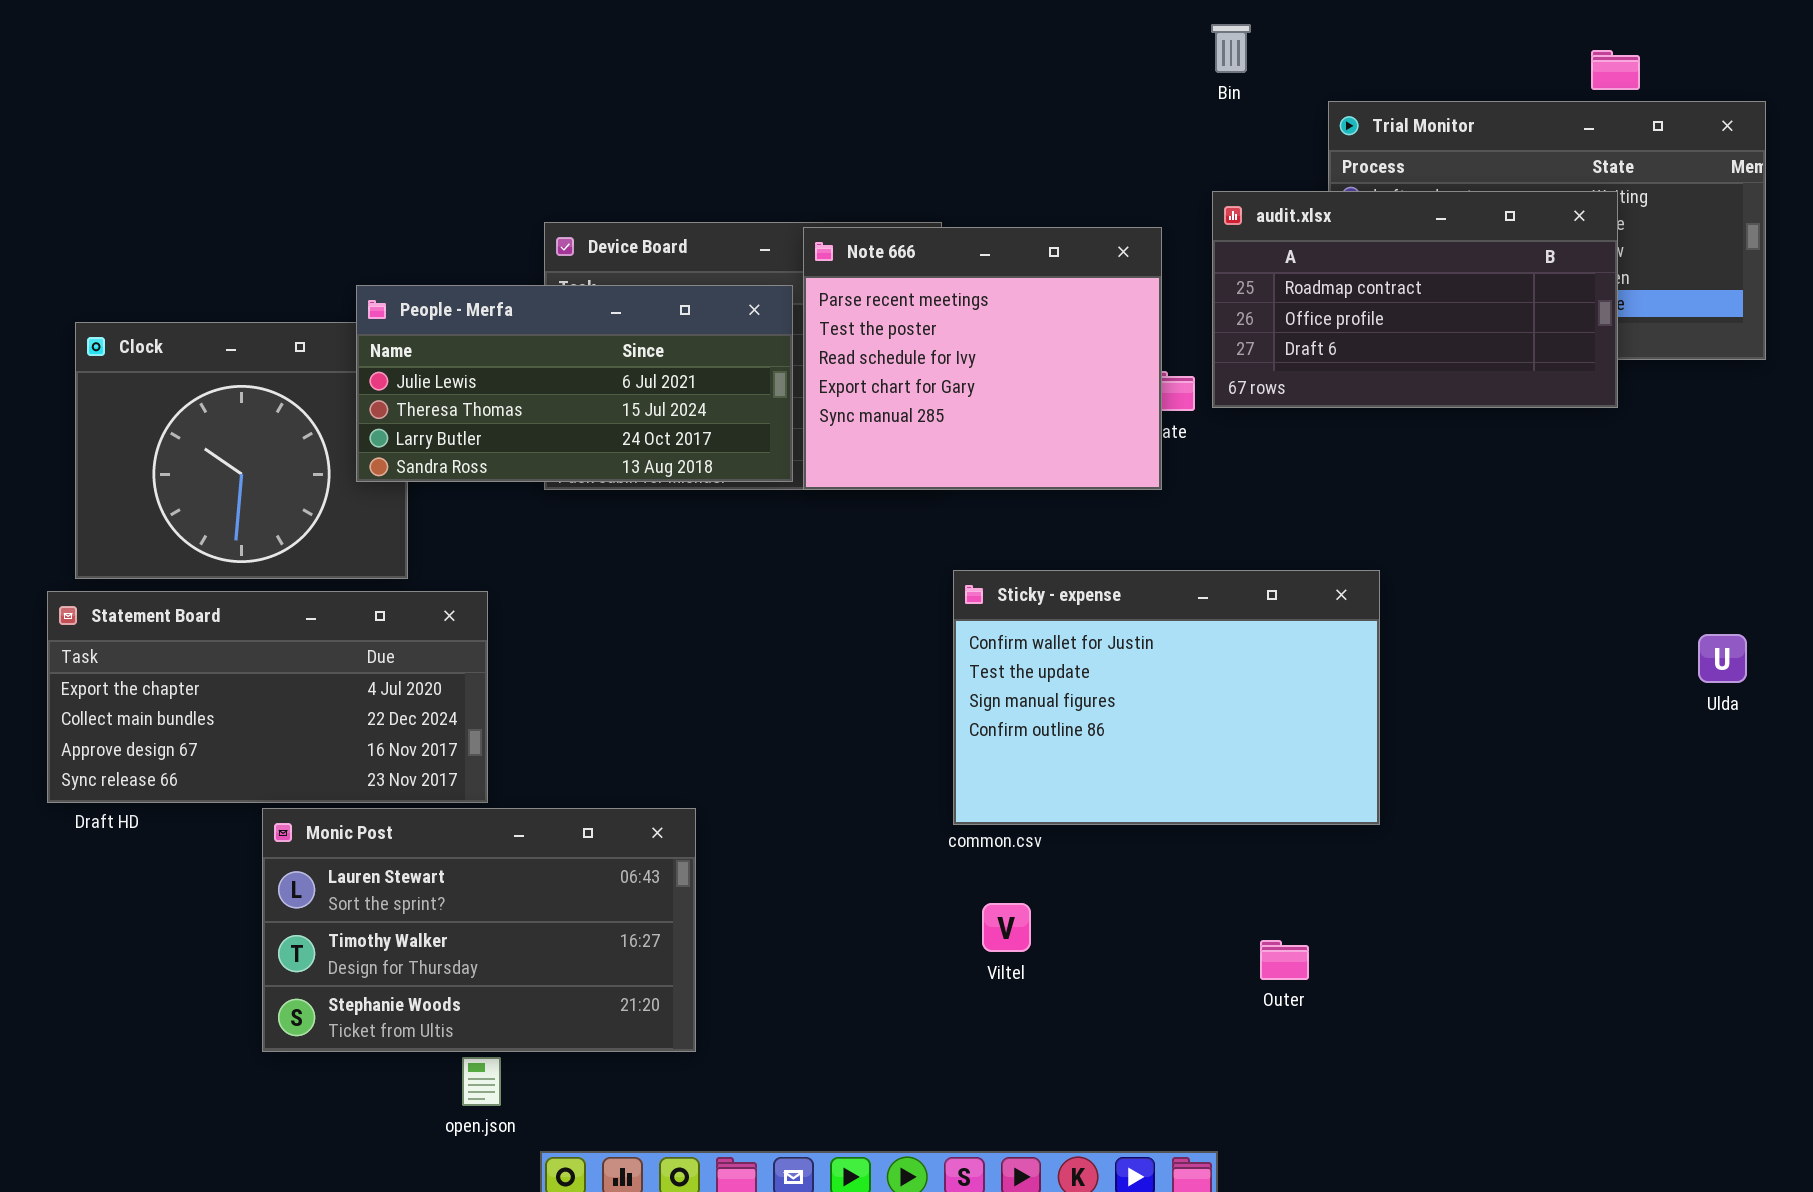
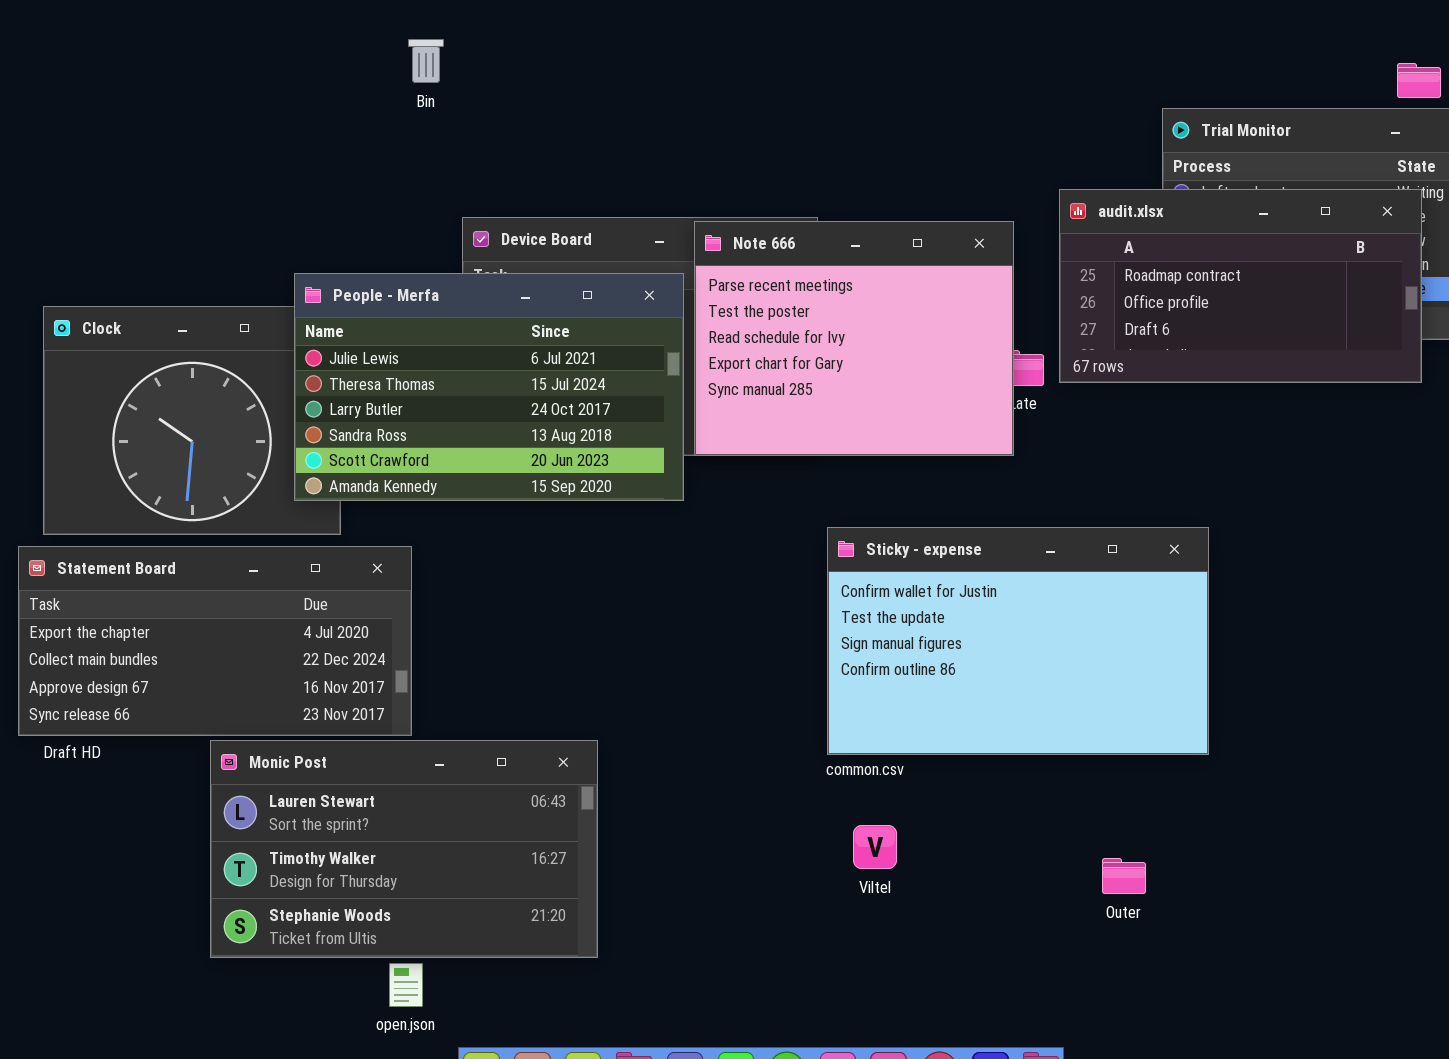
Bin: [1211,24,1251,73] -> [408,39,444,83], moved
People - Merfa: [356,285,793,482] -> [294,273,684,501], resized

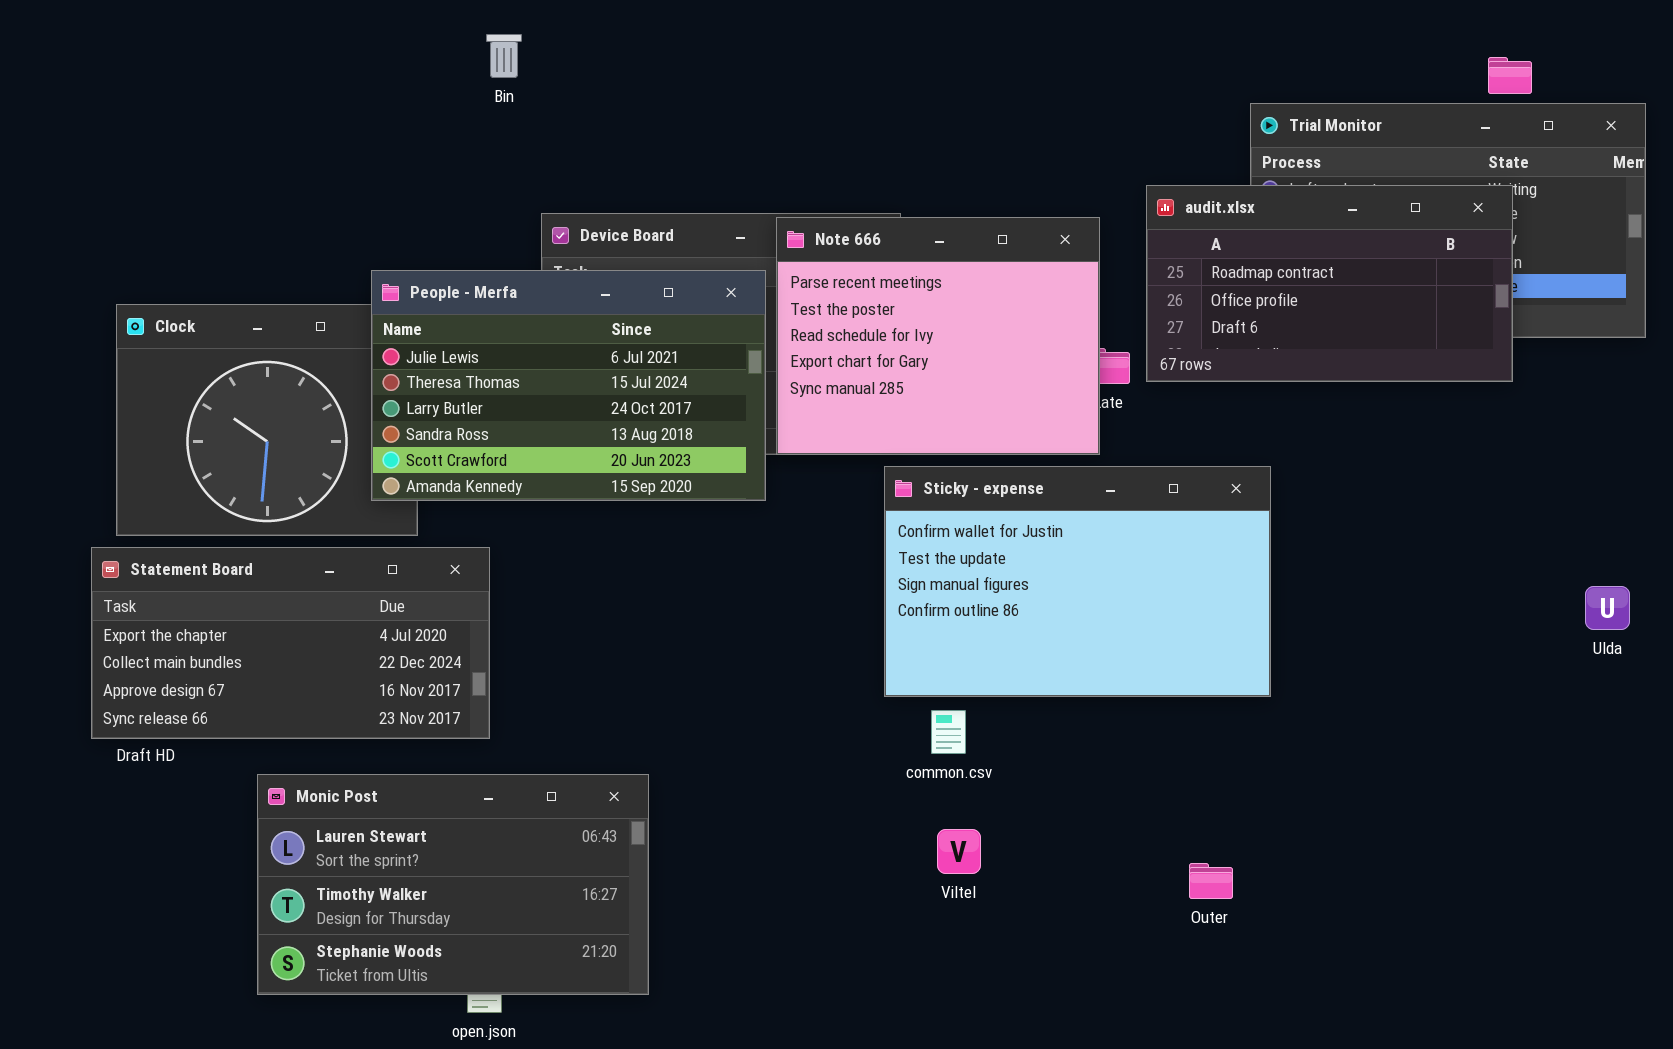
Sticky - expense: [827,527,1209,755] -> [884,466,1271,697], moved
Monic Post: [210,740,598,958] -> [257,774,649,995], moved

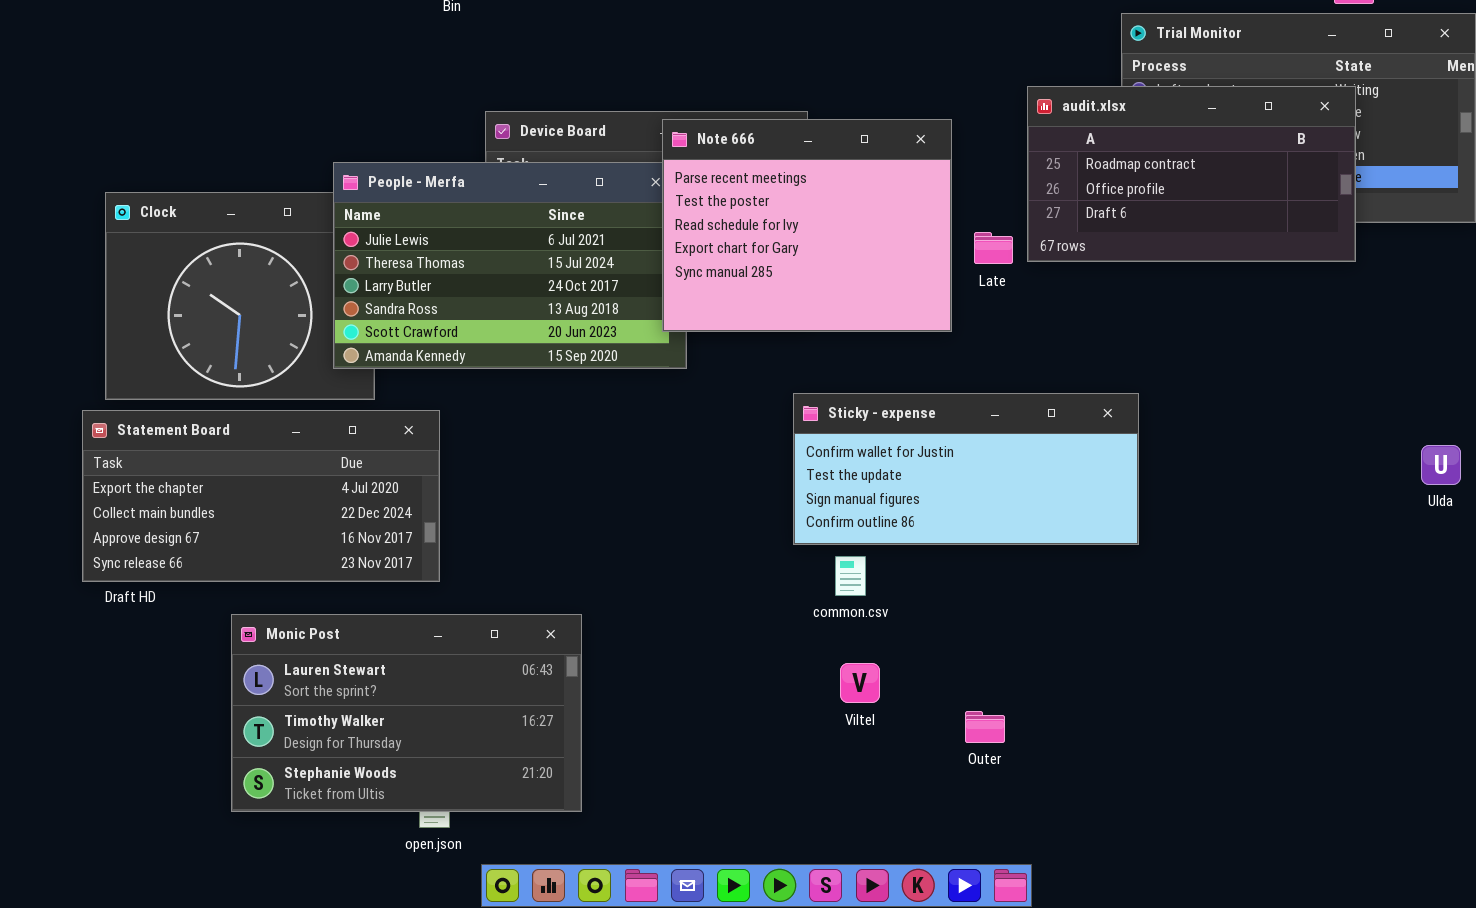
Note 666: [776,217,1100,455] -> [662,119,952,332], moved
Sticky - expense: [884,466,1271,697] -> [793,393,1139,545], resized
Outer: [1189,863,1233,899] -> [965,711,1005,743], moved

